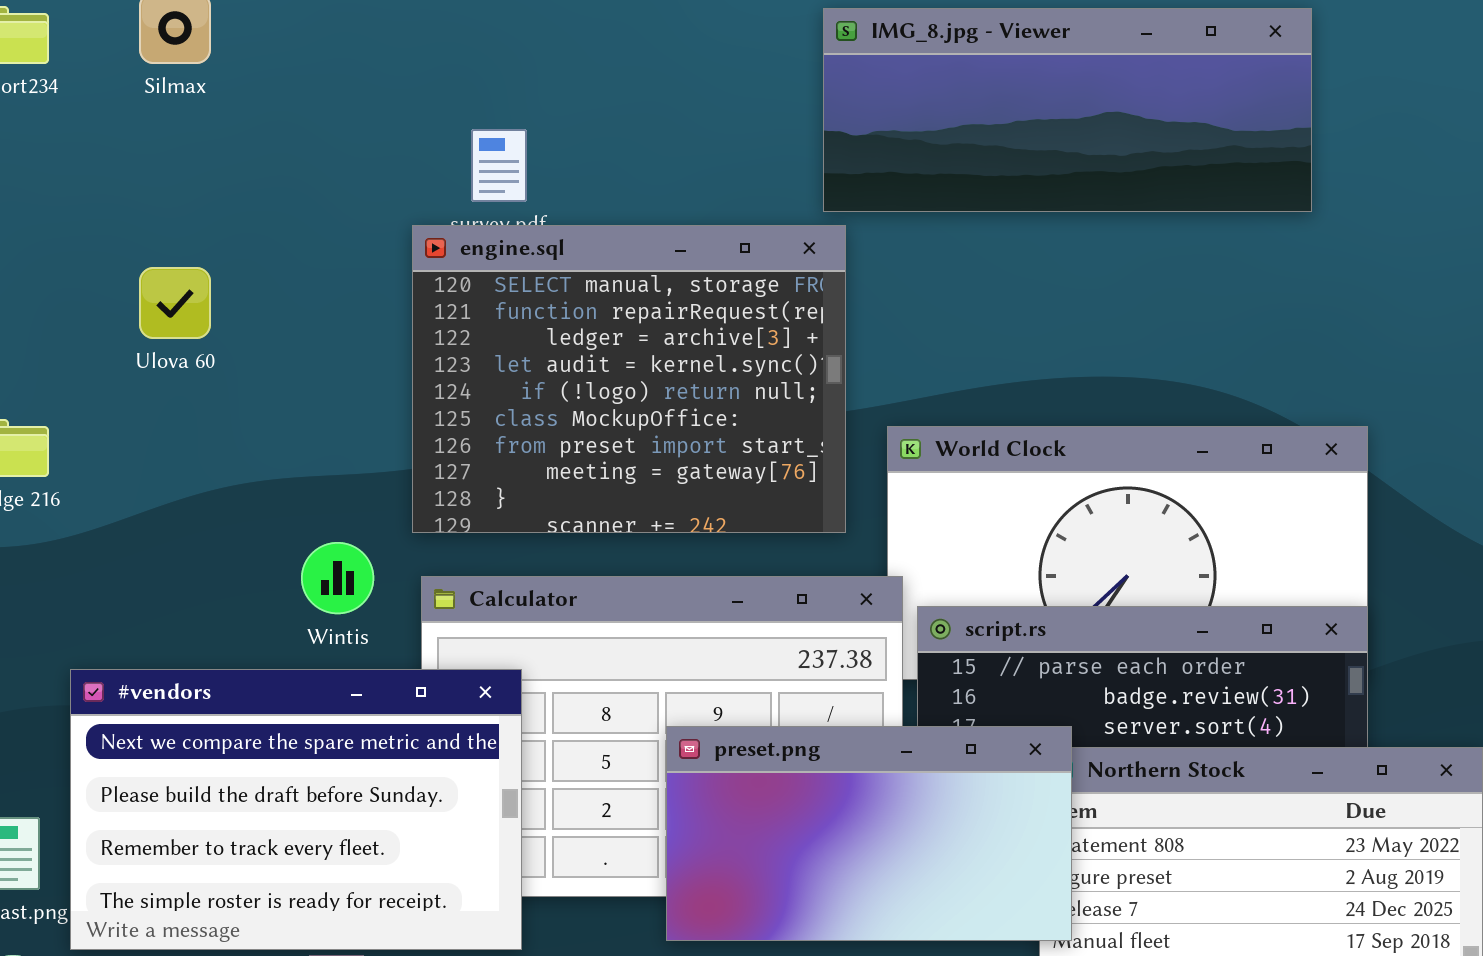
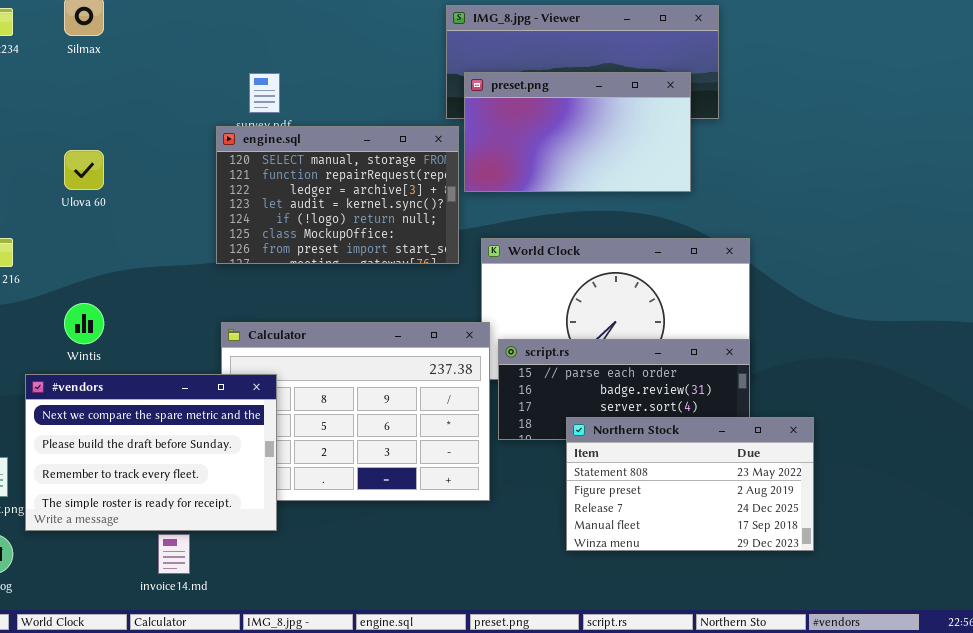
engine.sql: [412,225,846,533] -> [216,126,459,264], resized
Wintis: [301,542,374,614] -> [64,303,104,344], moved
preset.png: [666,726,1072,941] -> [464,72,691,192], moved

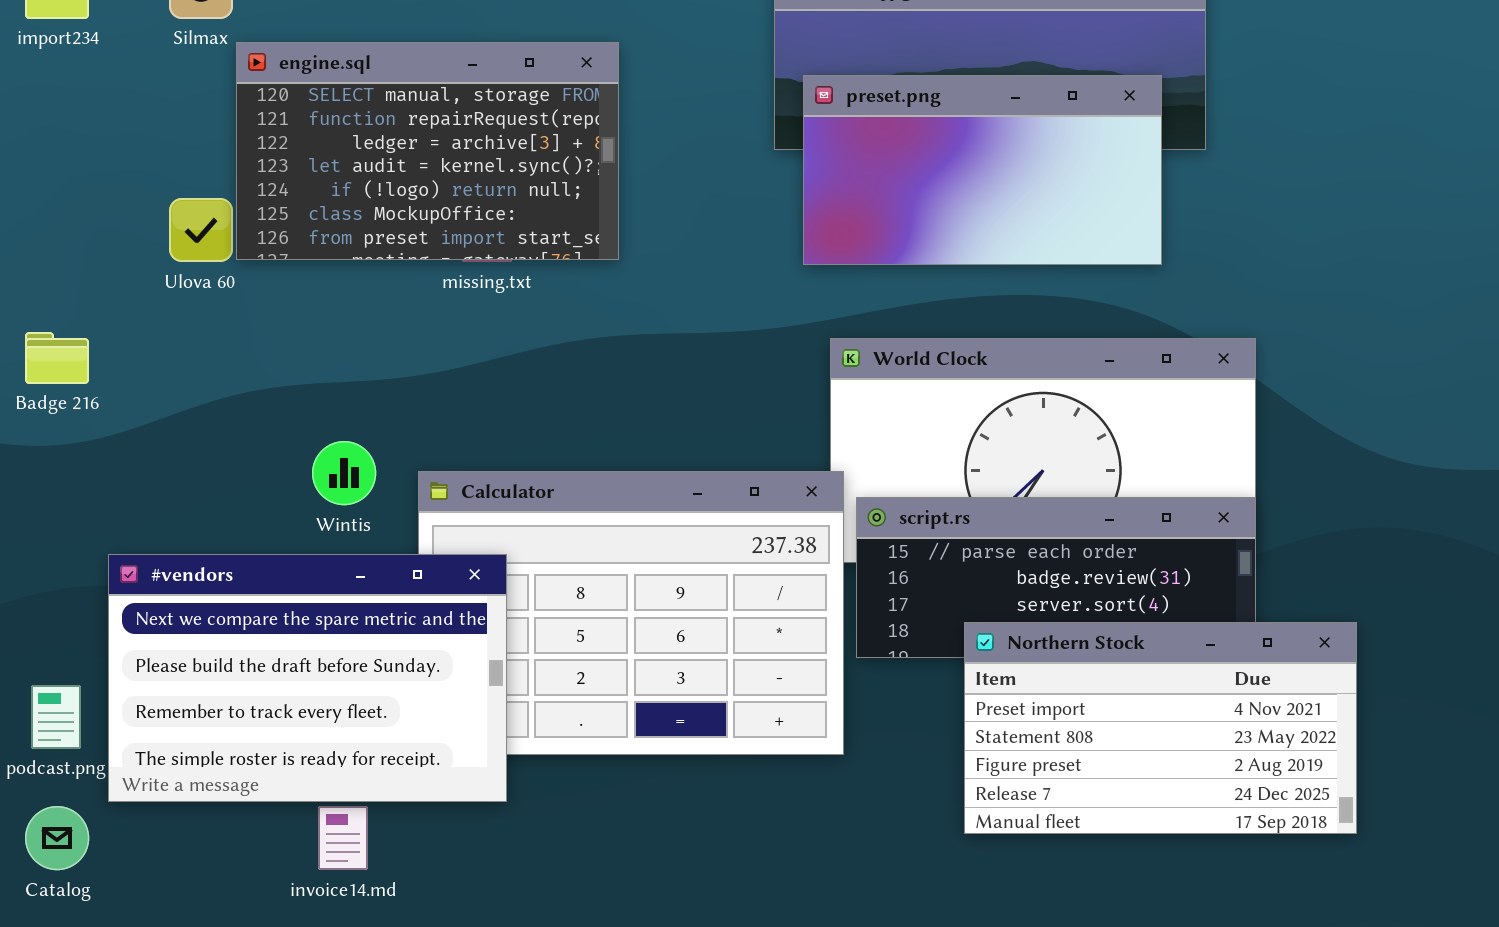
engine.sql: [216,126,459,264] -> [236,42,619,260], moved
Wintis: [64,303,104,344] -> [312,441,376,505], moved
Northern Stock: [566,417,814,551] -> [964,622,1357,834], scrolled up 1 row

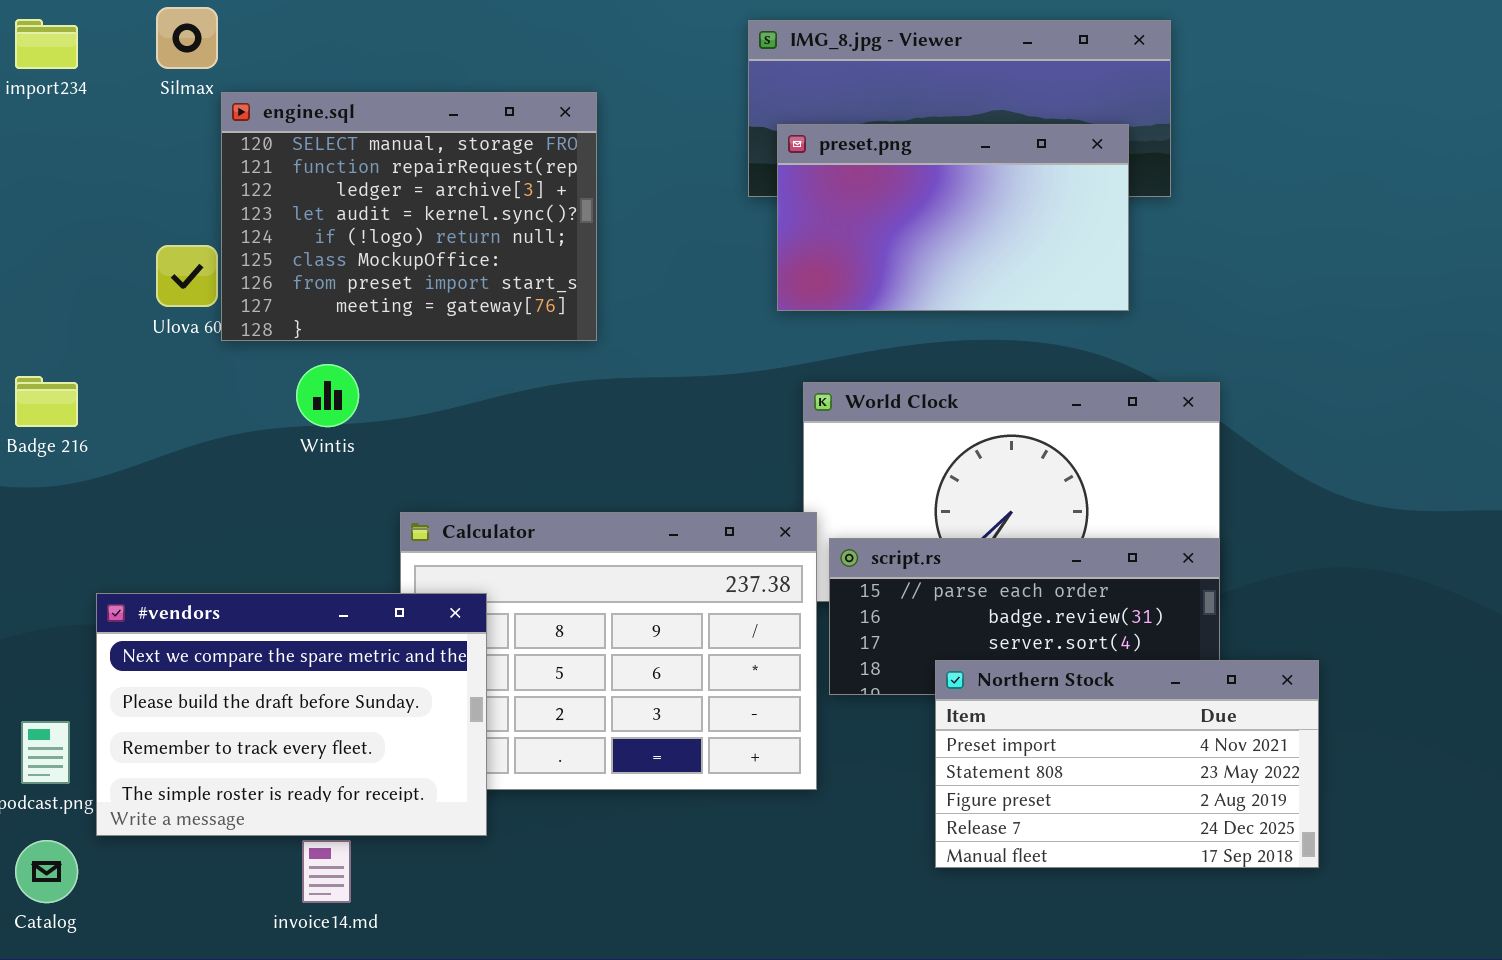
engine.sql: [236,42,619,260] -> [221,92,597,341], resized
Wintis: [312,441,376,505] -> [296,364,359,427], moved

